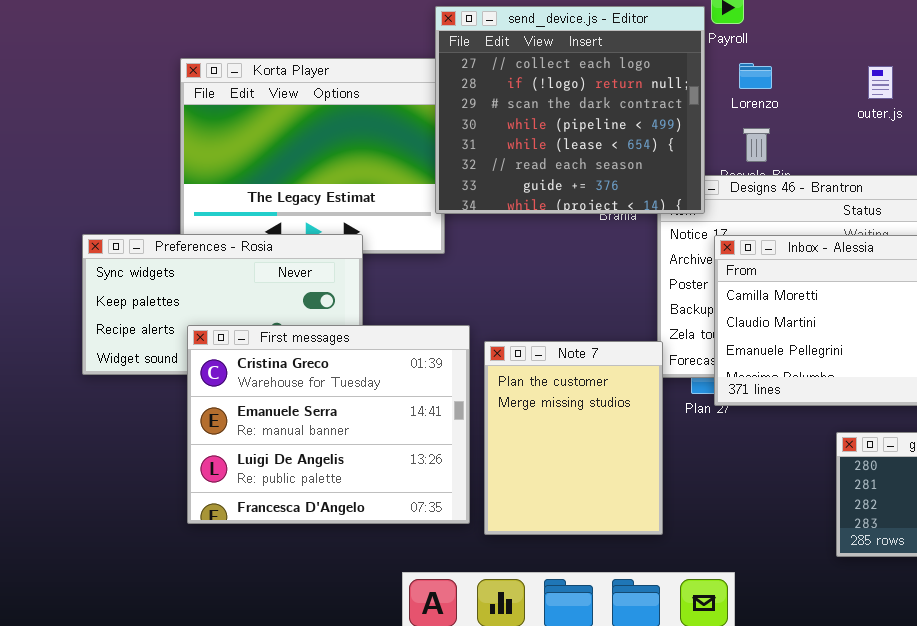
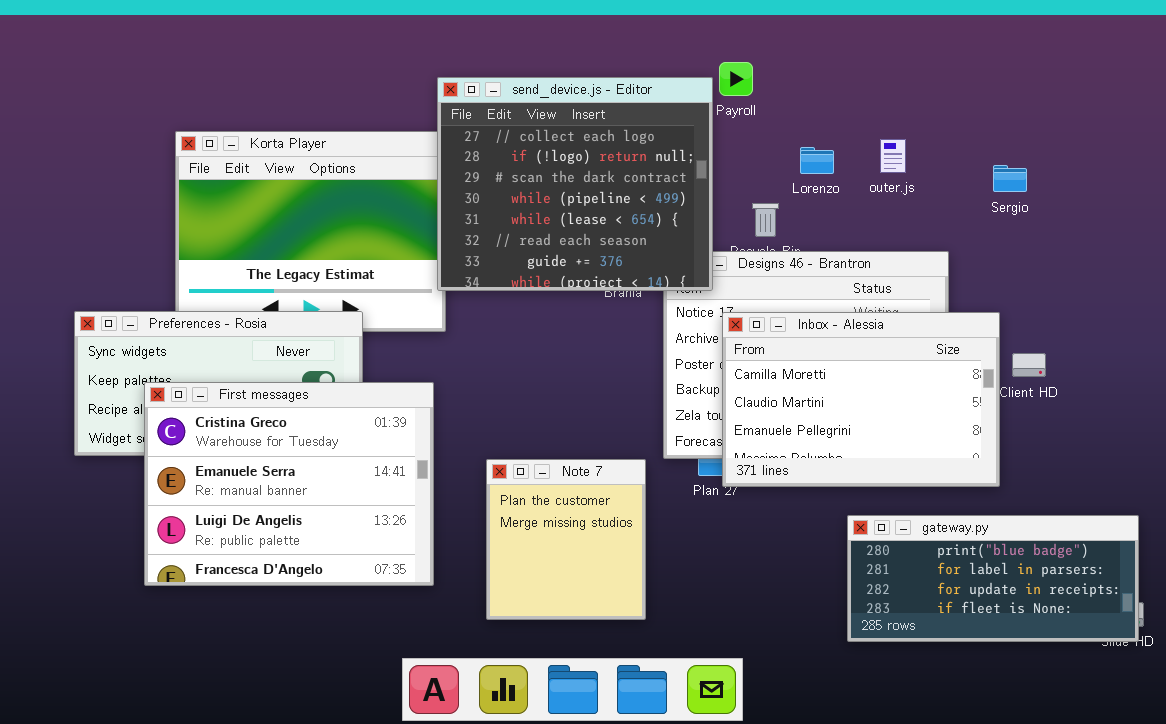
Lorenzo: [739,63,772,89] -> [800,147,834,174], moved
First messages: [187,325,470,524] -> [144,382,434,586], moved
Note 7: [484,341,663,535] -> [486,459,646,620], resized

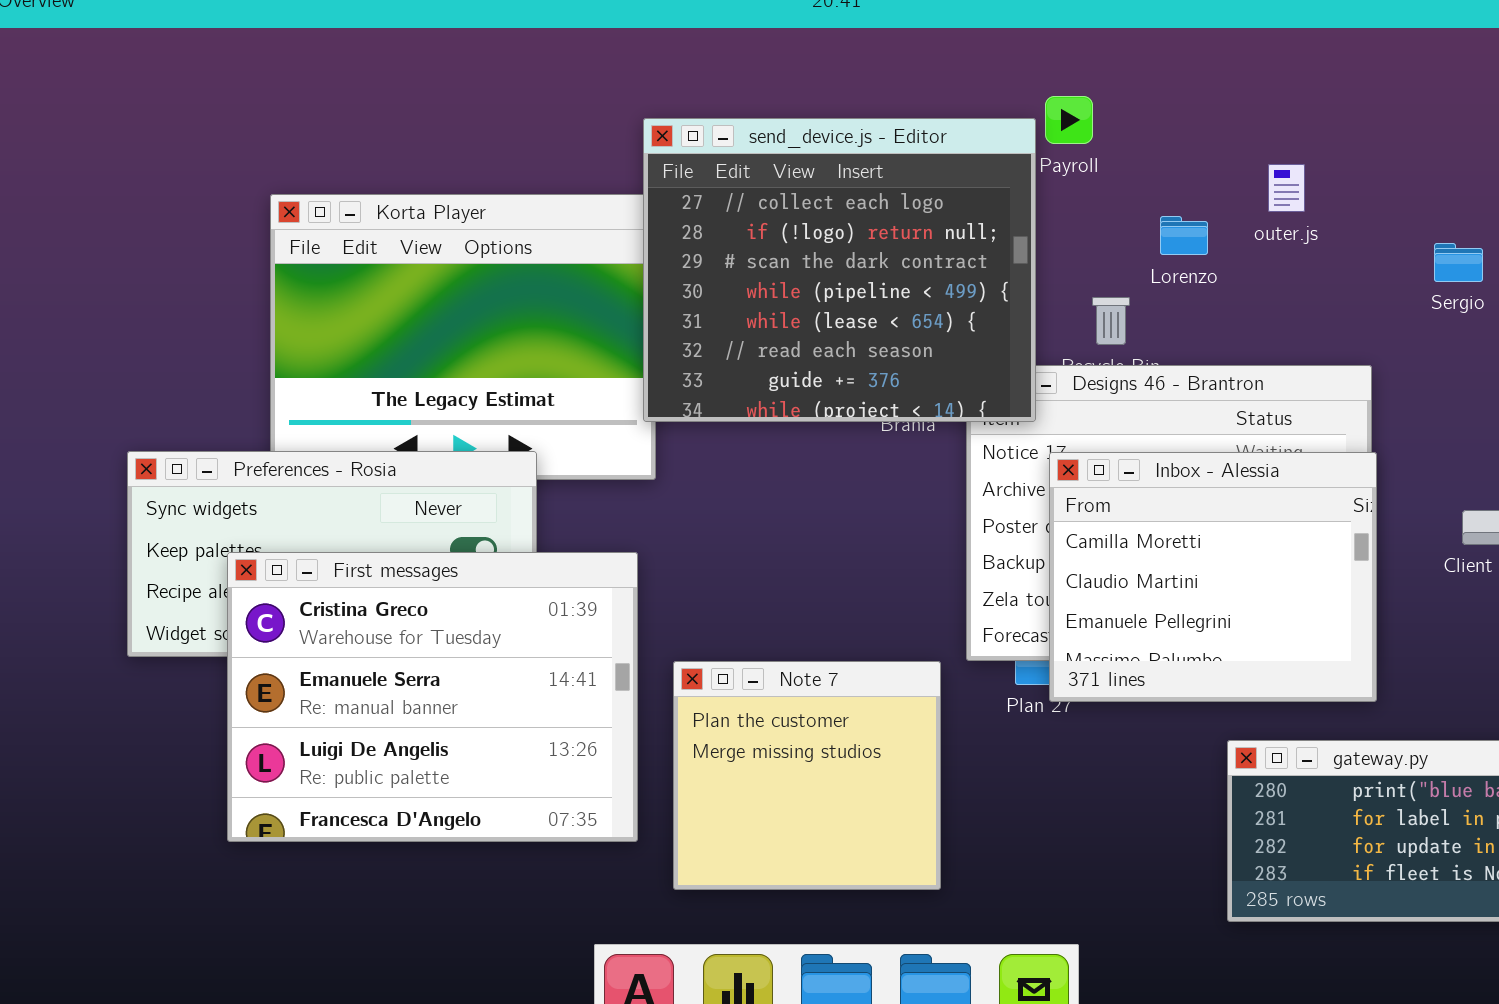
outer.js: [880,139,906,173] -> [1268,164,1305,212], moved
Inbox - Alessia: [722,312,1000,487] -> [1049,452,1377,702], resized
Note 7: [486,459,646,620] -> [673,661,941,890], resized

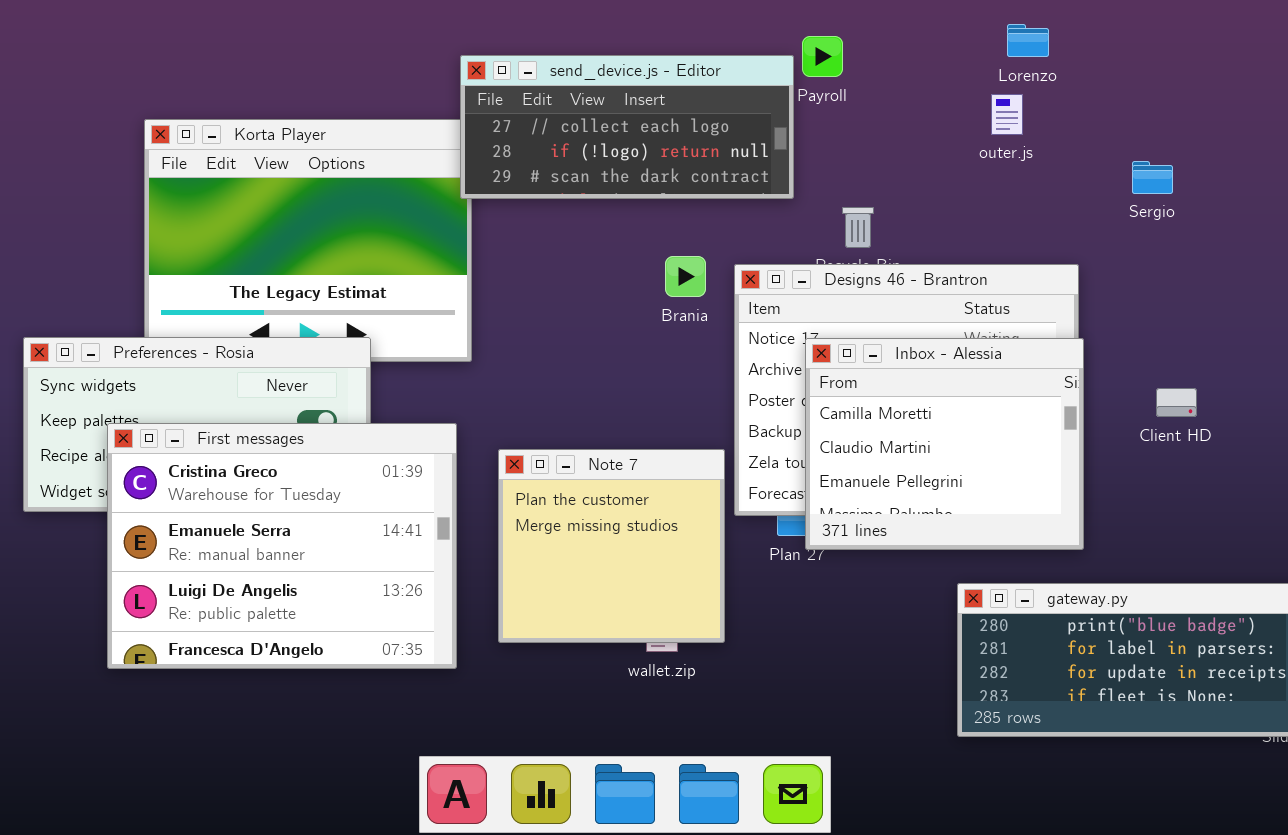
send_device.js - Editor: [643,118,1036,422] -> [460,55,794,199], resized
Lorenzo: [1160,216,1208,255] -> [1007,24,1049,57], moved
Note 7: [673,661,941,890] -> [498,449,725,643], moved

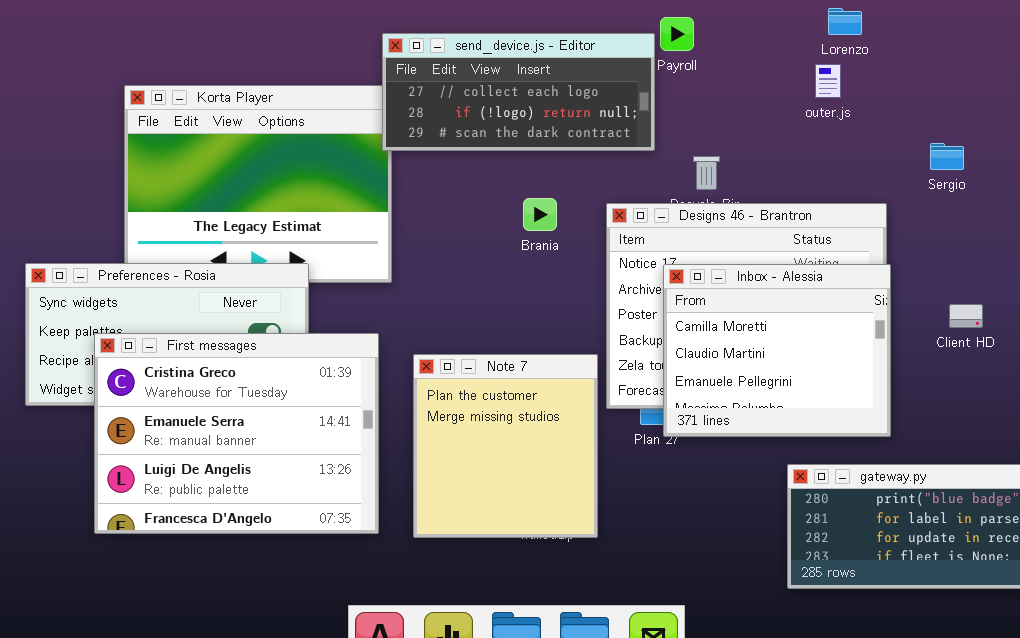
Sergio: [1132,161,1173,194] -> [930,143,964,170], moved
Brania: [665,256,706,297] -> [523,198,557,231], moved
Note 7: [498,449,725,643] -> [413,354,598,538], resized

